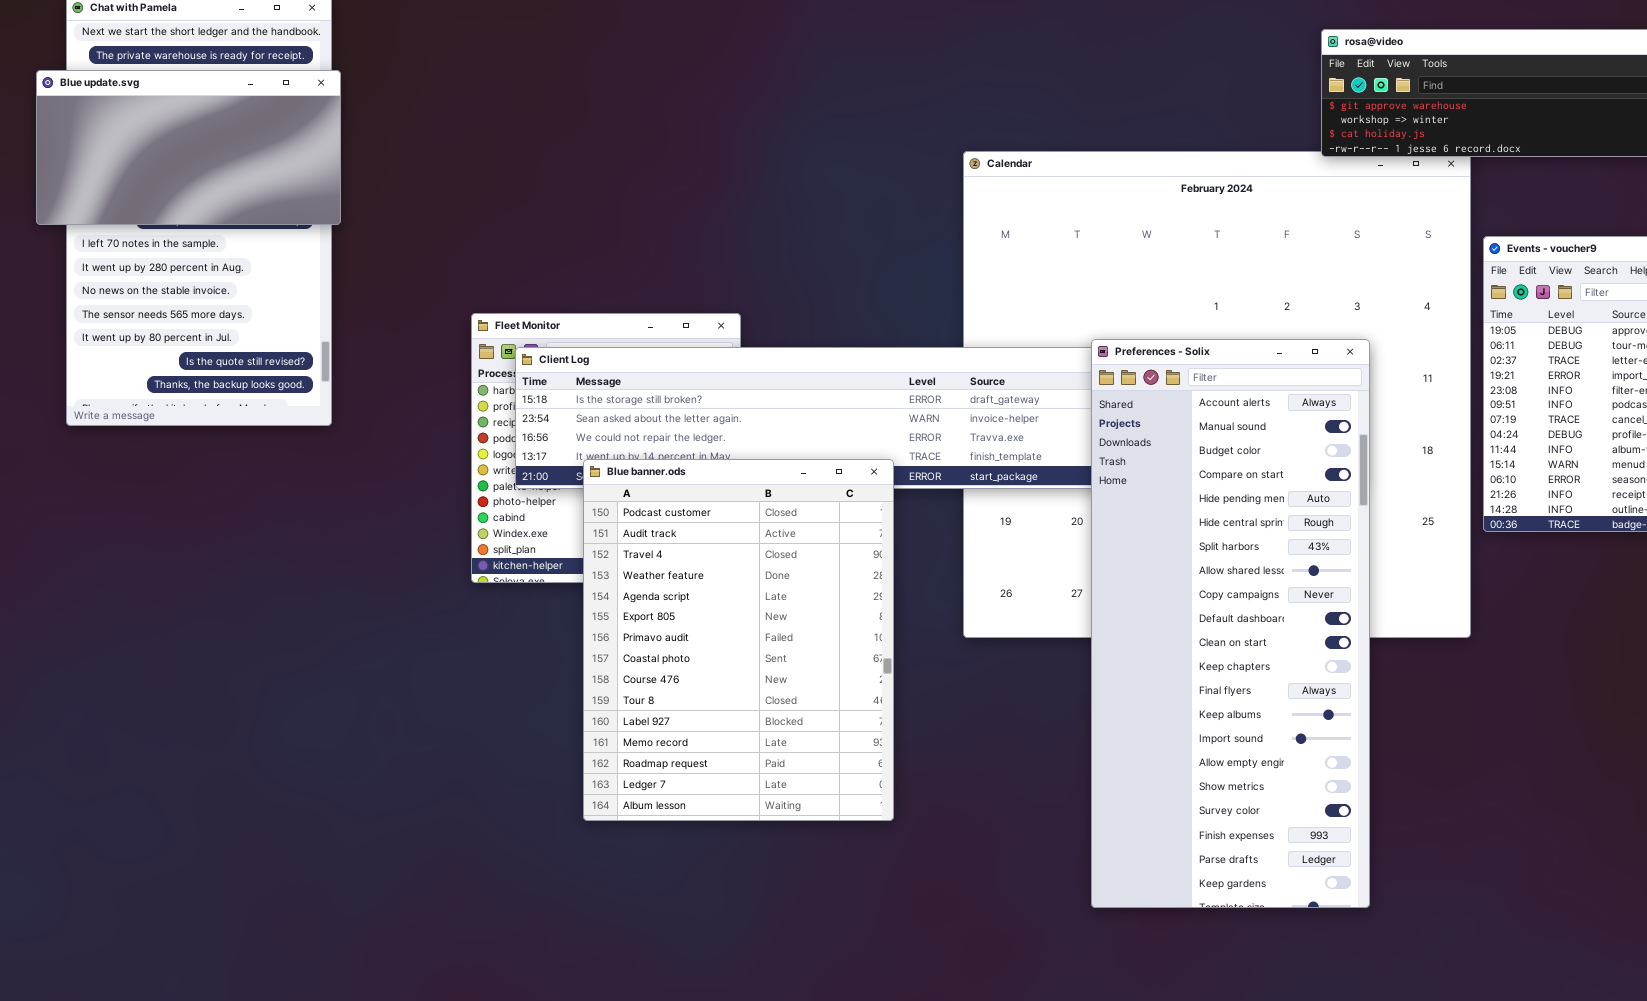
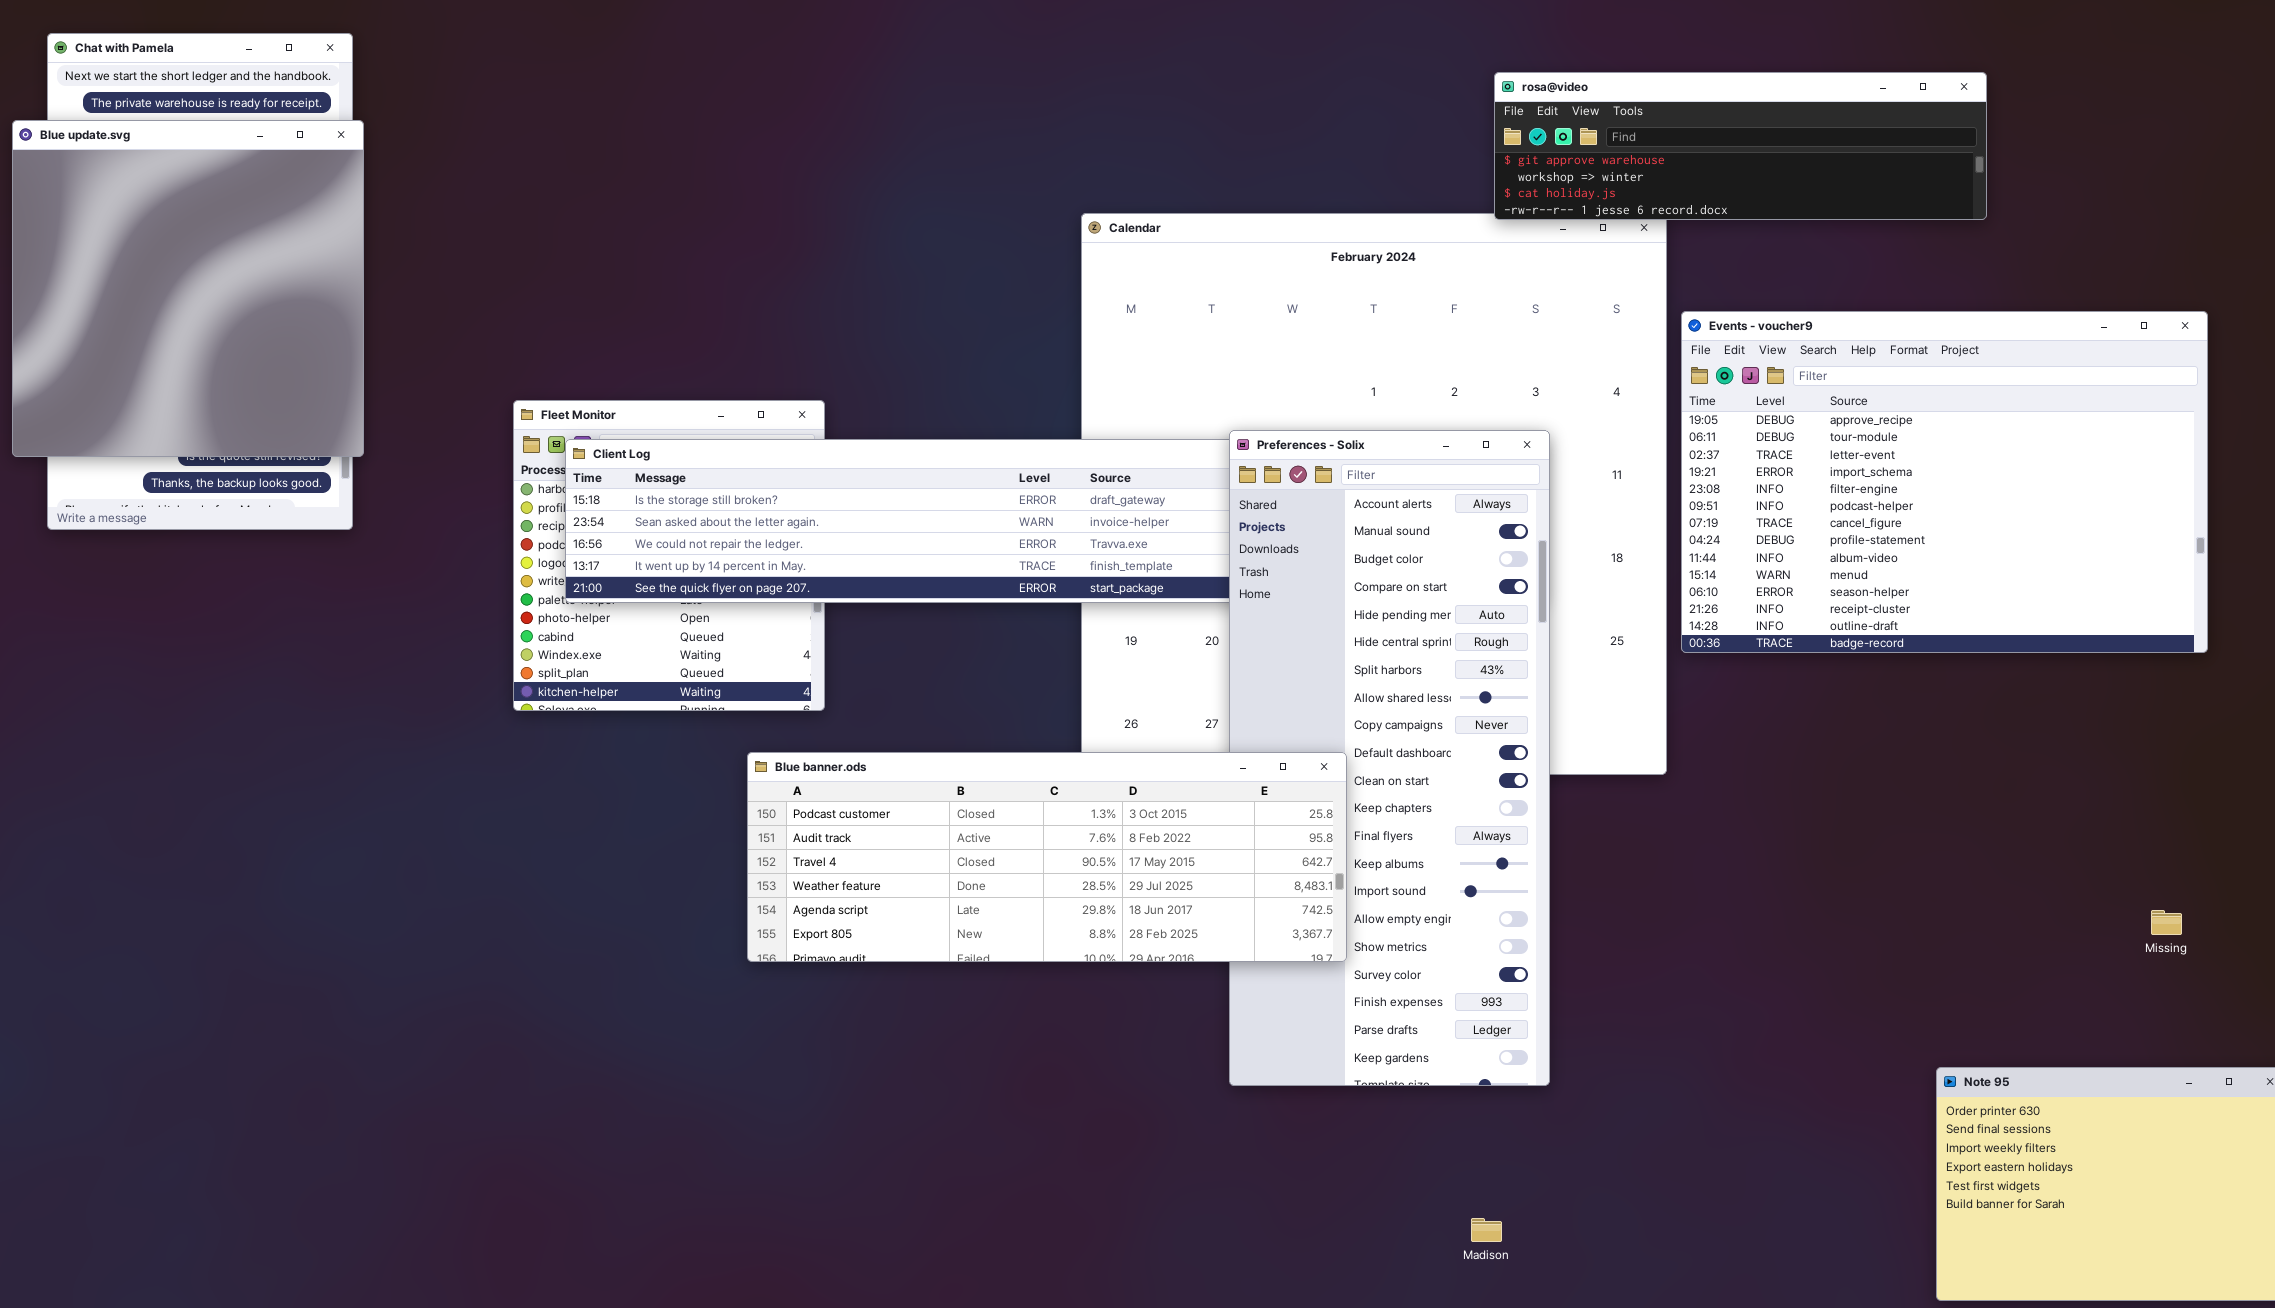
Blue update.svg: [36,70,341,225] -> [12,120,364,457], resized
Blue banner.ods: [583,459,894,821] -> [747,752,1347,962], moved, resized

